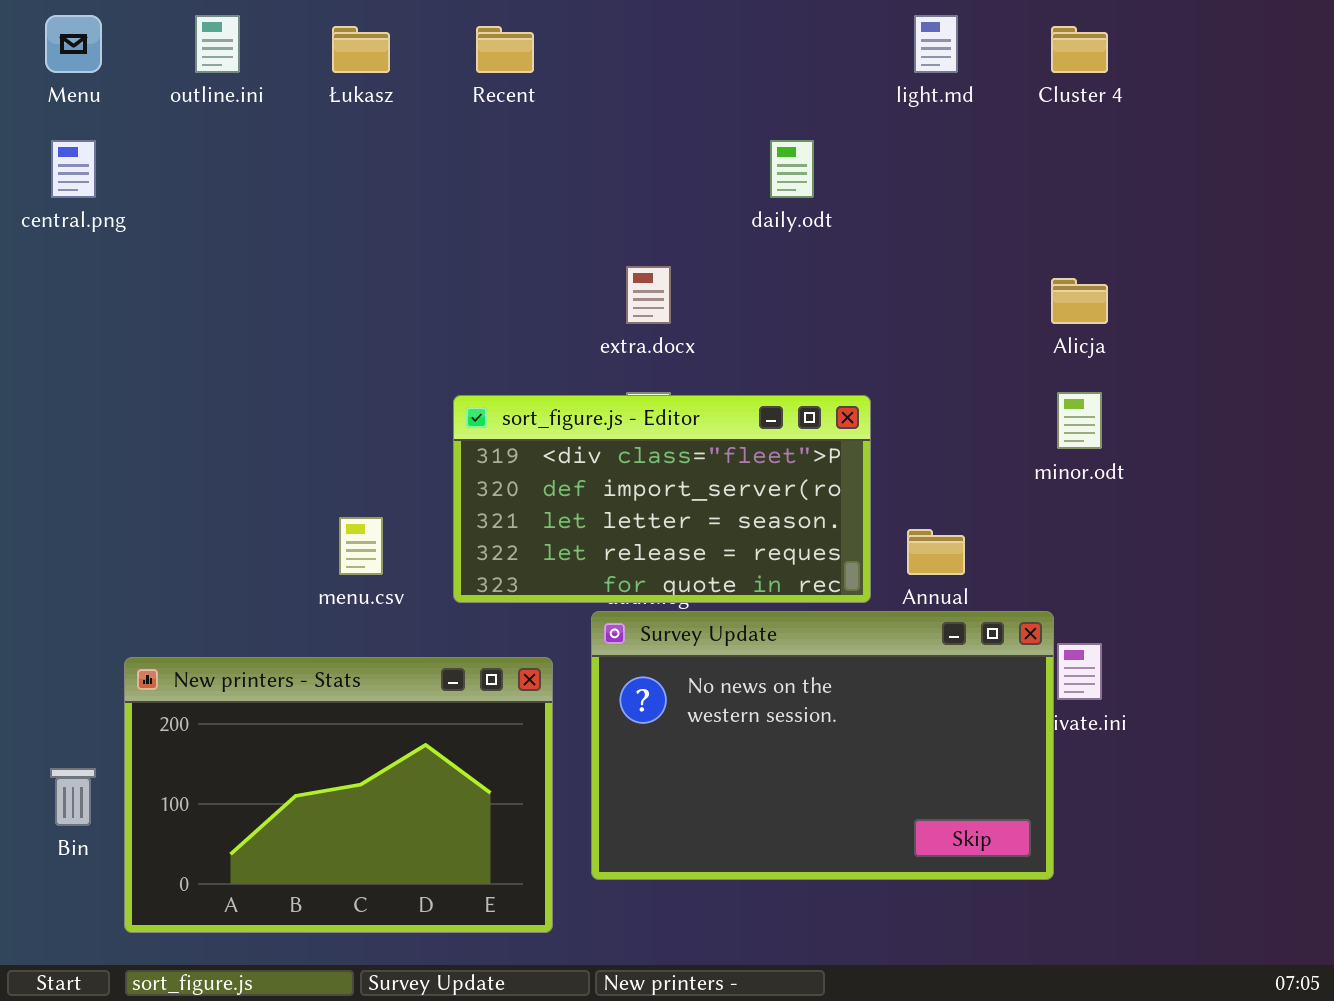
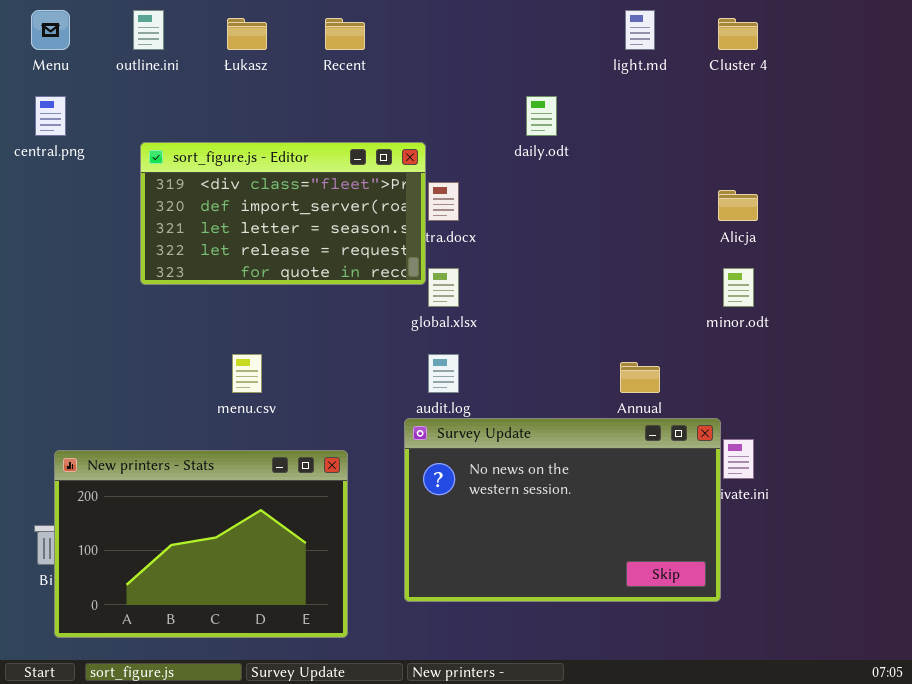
sort_figure.js - Editor: [453,395,871,603] -> [140,142,426,285], moved
New printers - Stats: [124,657,553,933] -> [54,450,348,638], moved

